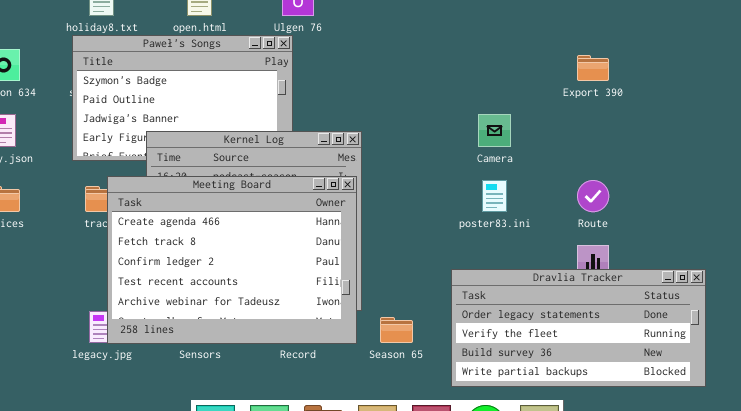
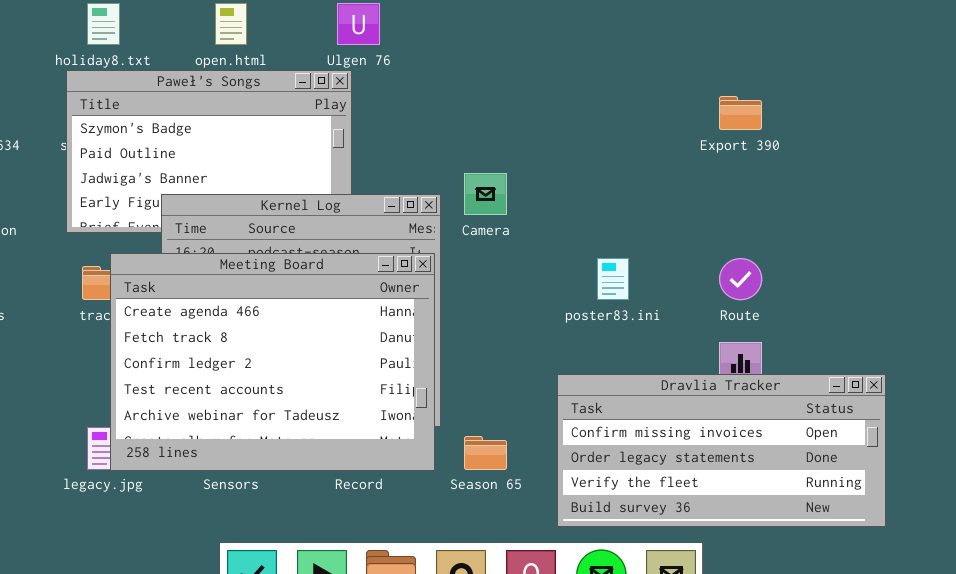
Camera: [478,114,511,147] -> [464,173,507,215], moved
Dravlia Tracker: [451,269,706,387] -> [557,374,886,527], scrolled up 1 row

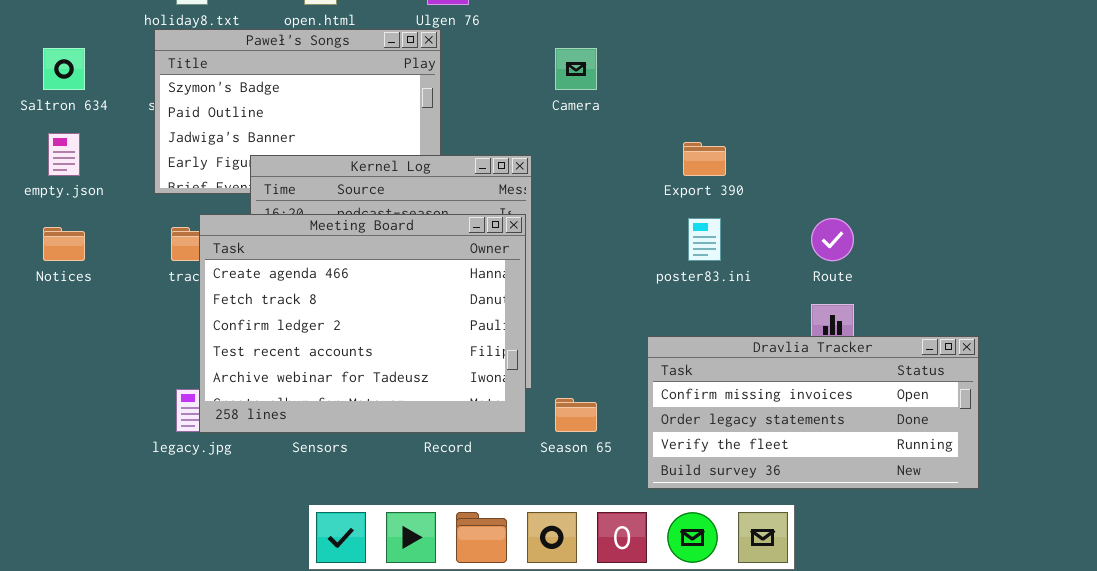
Export 390: [719,96,762,130] -> [683,142,726,176], moved
Camera: [464,173,507,215] -> [555,48,597,90], moved

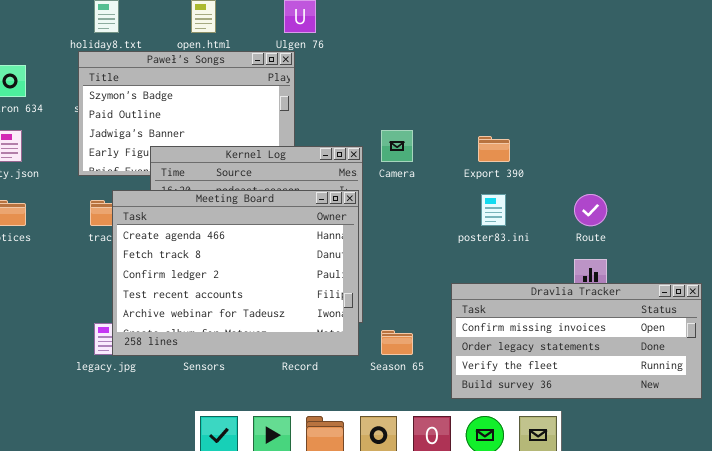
Camera: [555,48,597,90] -> [381,130,413,162], moved

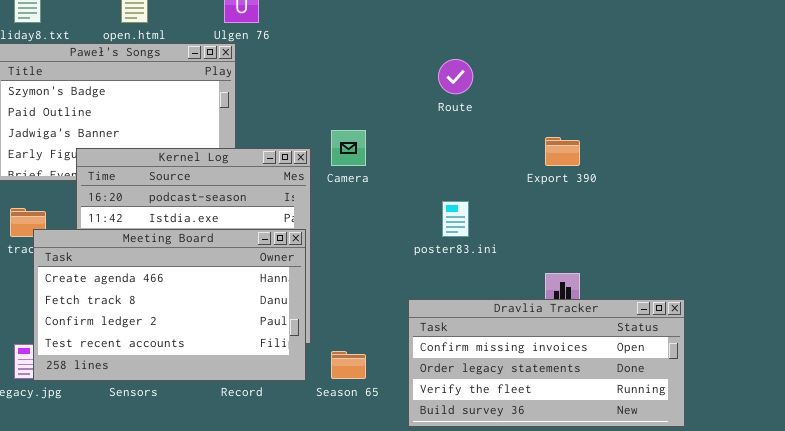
Export 390: [478,136,510,162] -> [545,137,580,166], moved
Meeting Board: [112,190,359,356] -> [33,229,306,381], resized
Route: [574,194,607,226] -> [438,59,473,94], moved

